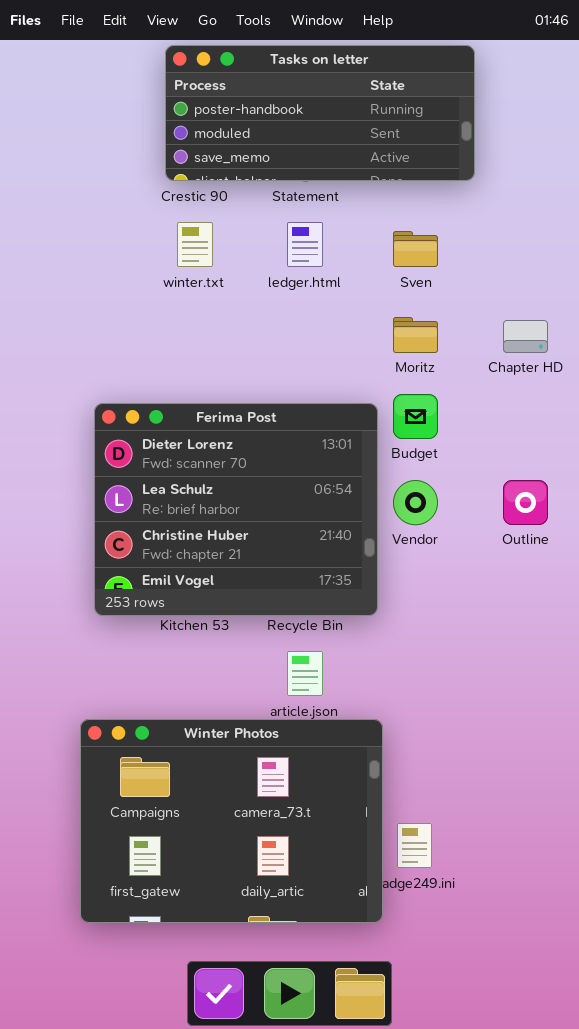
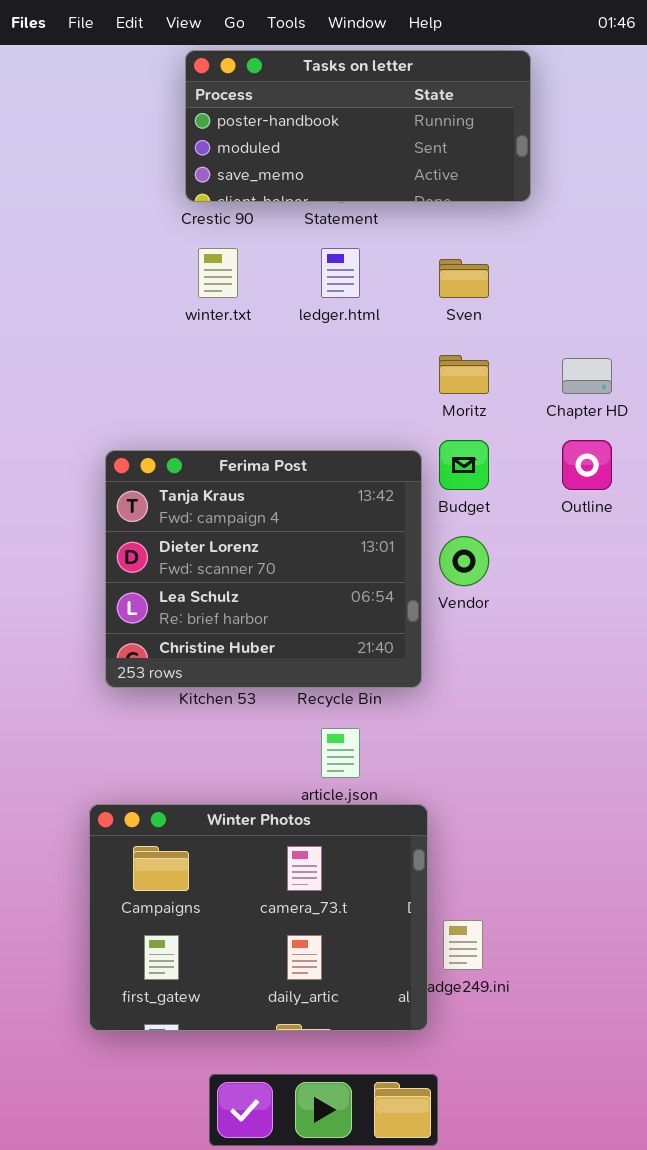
Ferima Post: [94,403,378,616] -> [105,450,422,688], scrolled up 1 row
Outline: [503,480,548,525] -> [562,440,612,490], moved

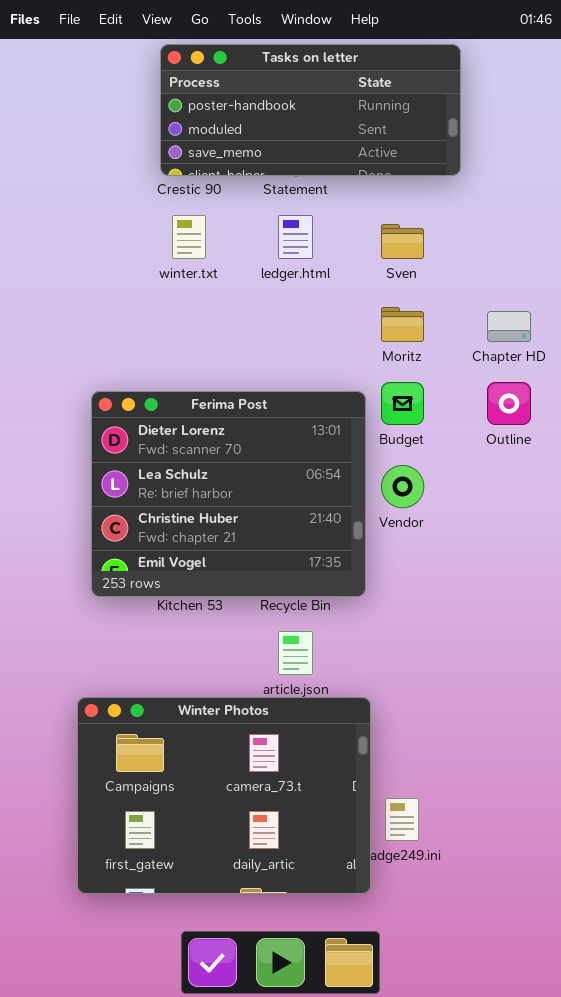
Ferima Post: [105,450,422,688] -> [91,391,366,597], scrolled down 1 row

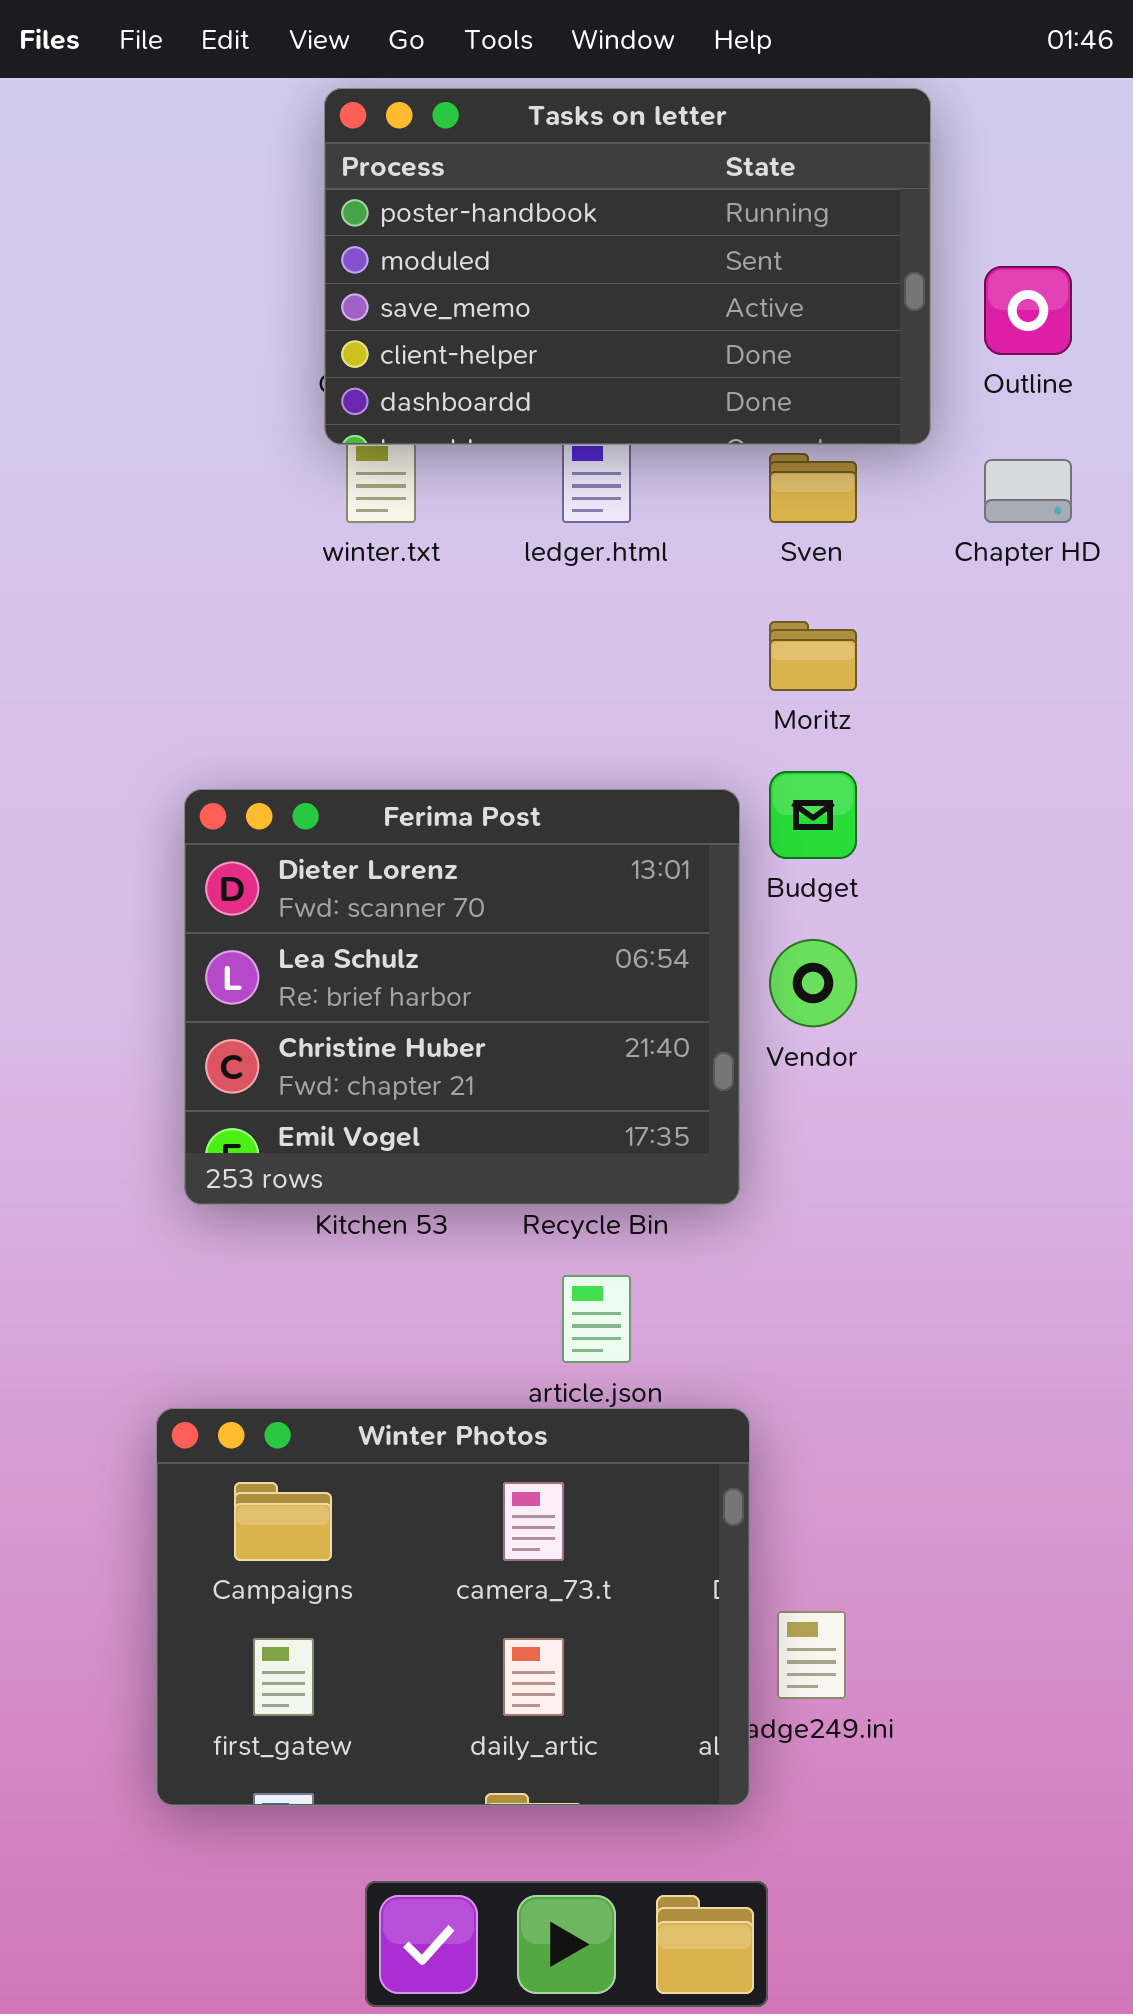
Tasks on letter: [160,44,461,176] -> [324,88,931,445], resized
Chapter HD: [487,311,531,342] -> [984,459,1072,523], moved
Outline: [487,382,531,425] -> [984,266,1072,355], moved

